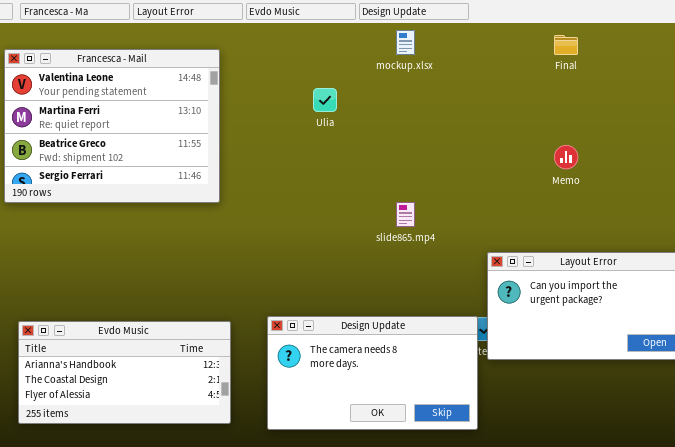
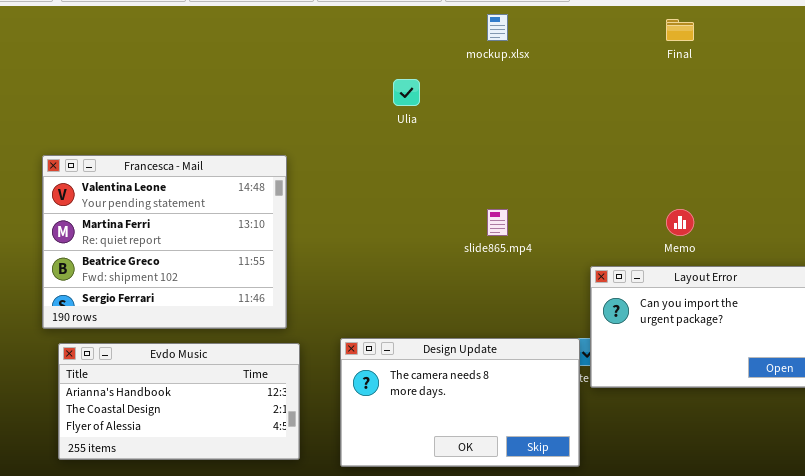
Francesca - Mail: [4,49,220,203] -> [42,155,287,329], moved
Memo: [554,145,578,169] -> [666,209,694,236], moved

